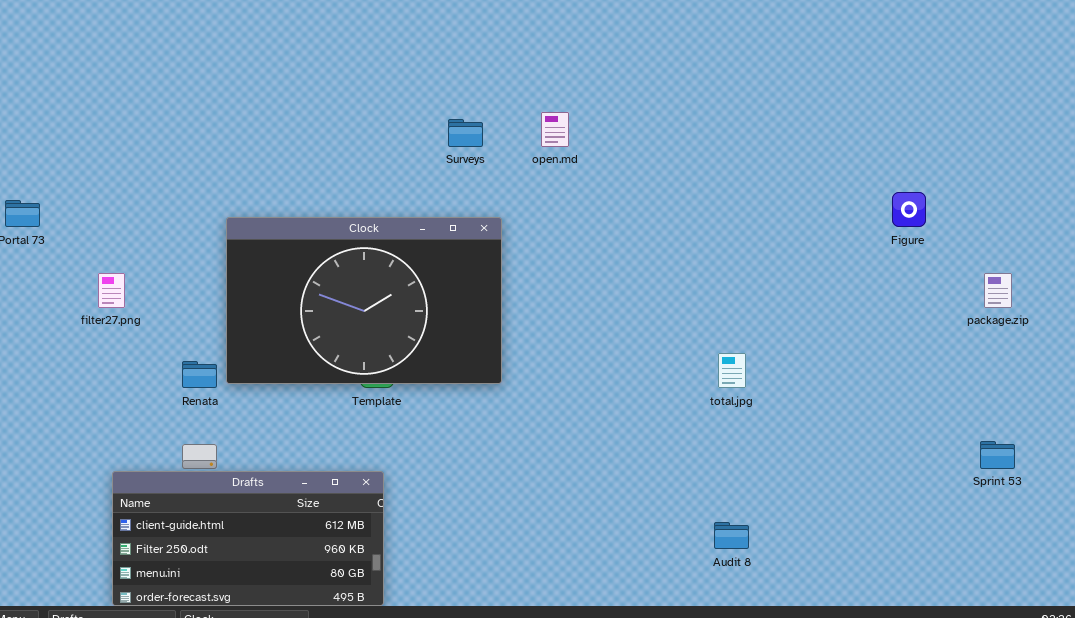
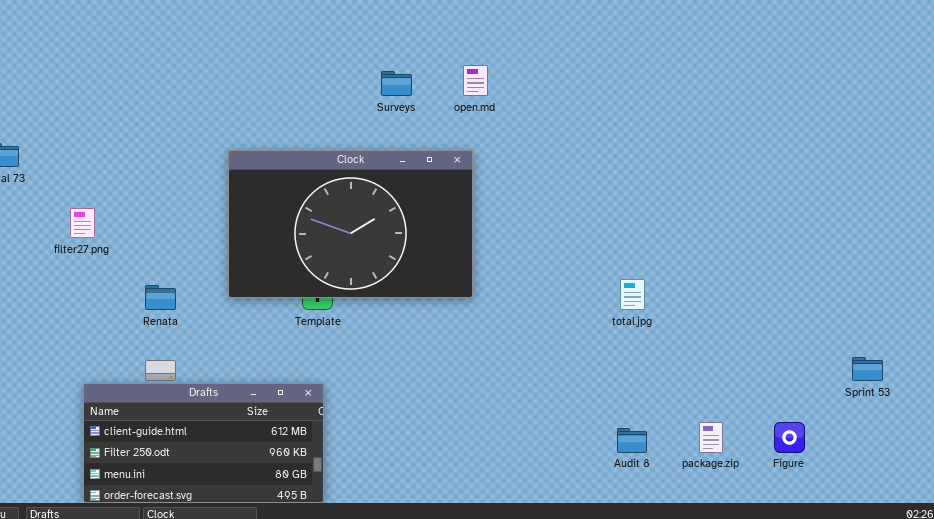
Figure: [892,192,926,227] -> [774,422,805,453], moved
Clock: [226,217,502,384] -> [228,150,473,298], moved
package.zip: [984,273,1012,308] -> [699,422,723,453], moved

